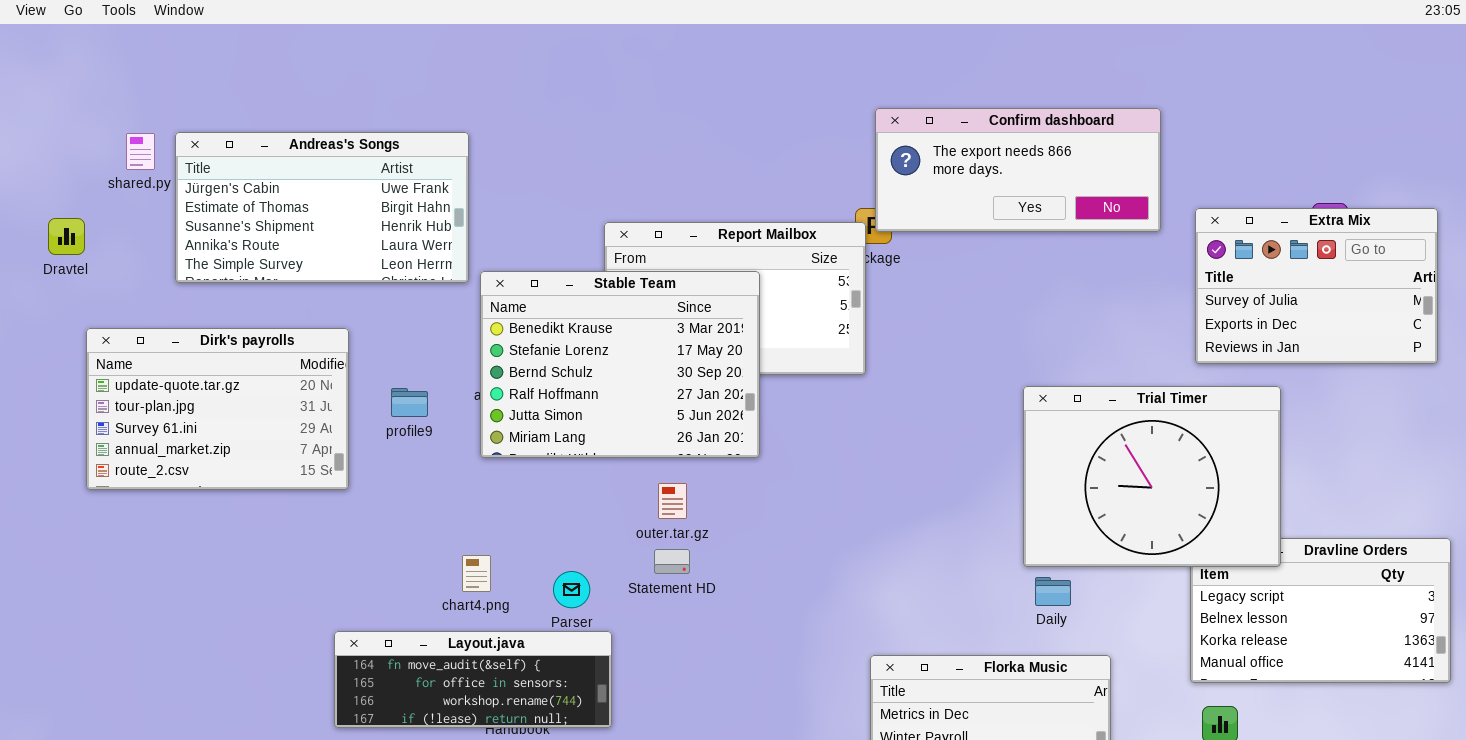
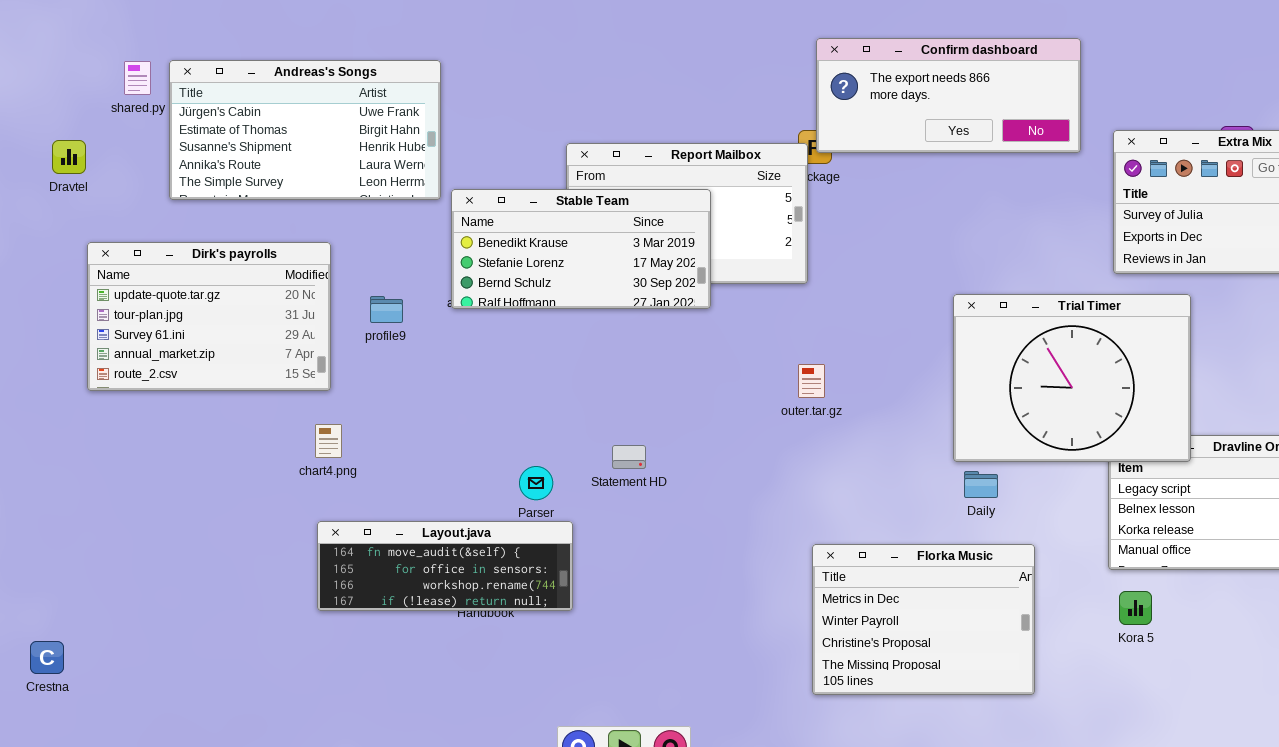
Stable Team: [480,271,760,458] -> [451,189,711,309], resized
outer.tar.gz: [658,483,687,519] -> [798,364,825,398], moved
chart4.png: [462,555,491,592] -> [315,424,342,458], moved

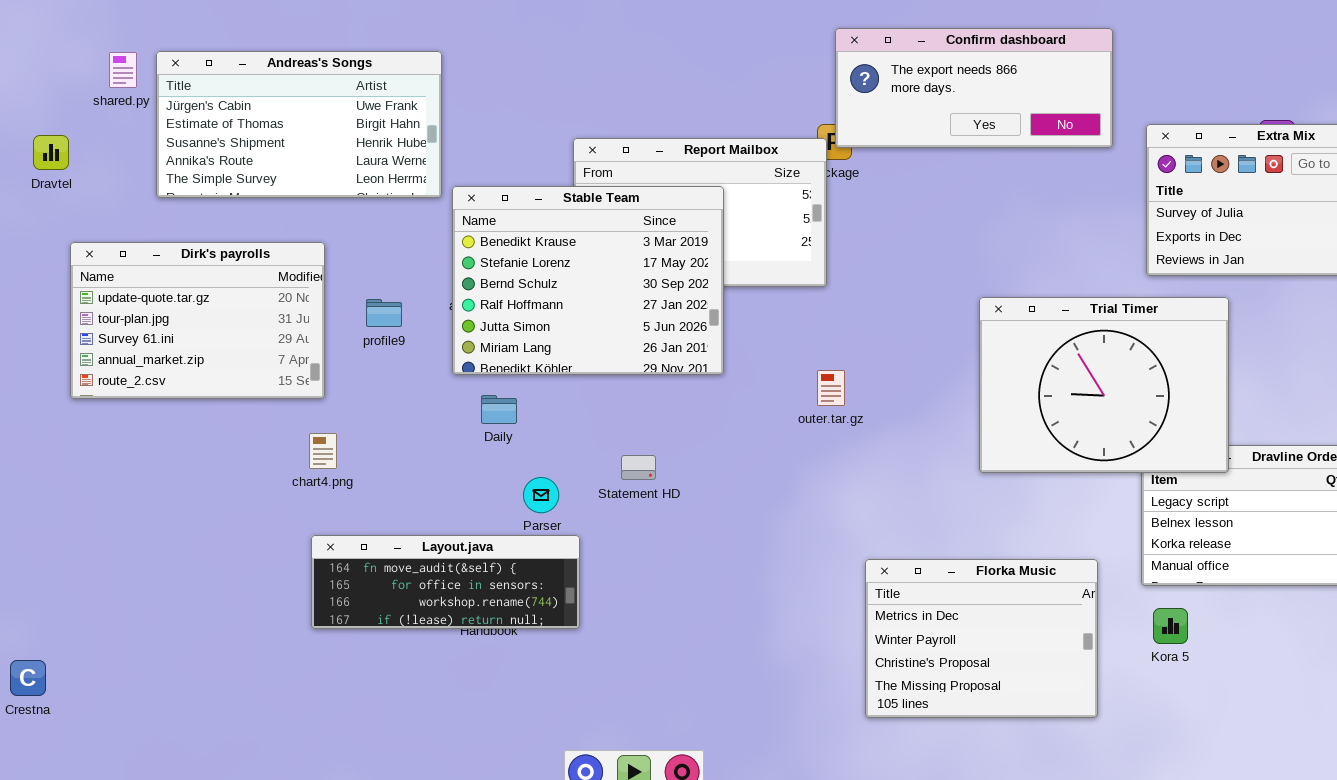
Stable Team: [451,189,711,309] -> [452,186,724,375], resized
Daily: [964,471,998,498] -> [481,395,517,424], moved
Florka Music: [812,544,1035,695] -> [865,559,1098,718], moved

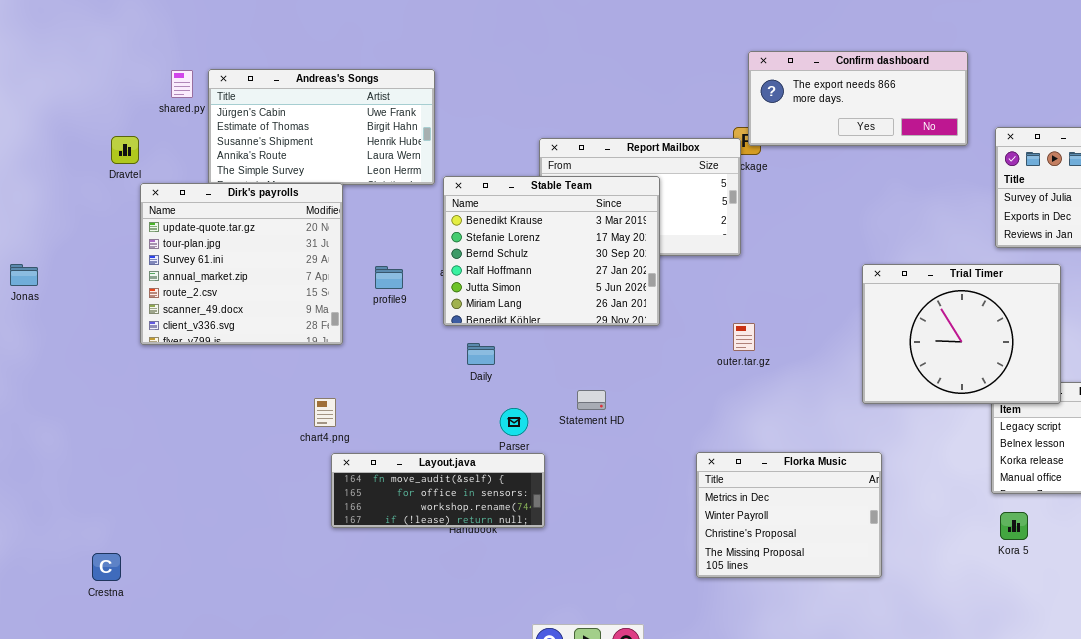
Dirk's payrolls: [70,242,325,399] -> [140,183,343,345], resized
chart4.png: [309,433,337,469] -> [314,398,336,427], moved
Florka Music: [865,559,1098,718] -> [696,452,882,578], moved

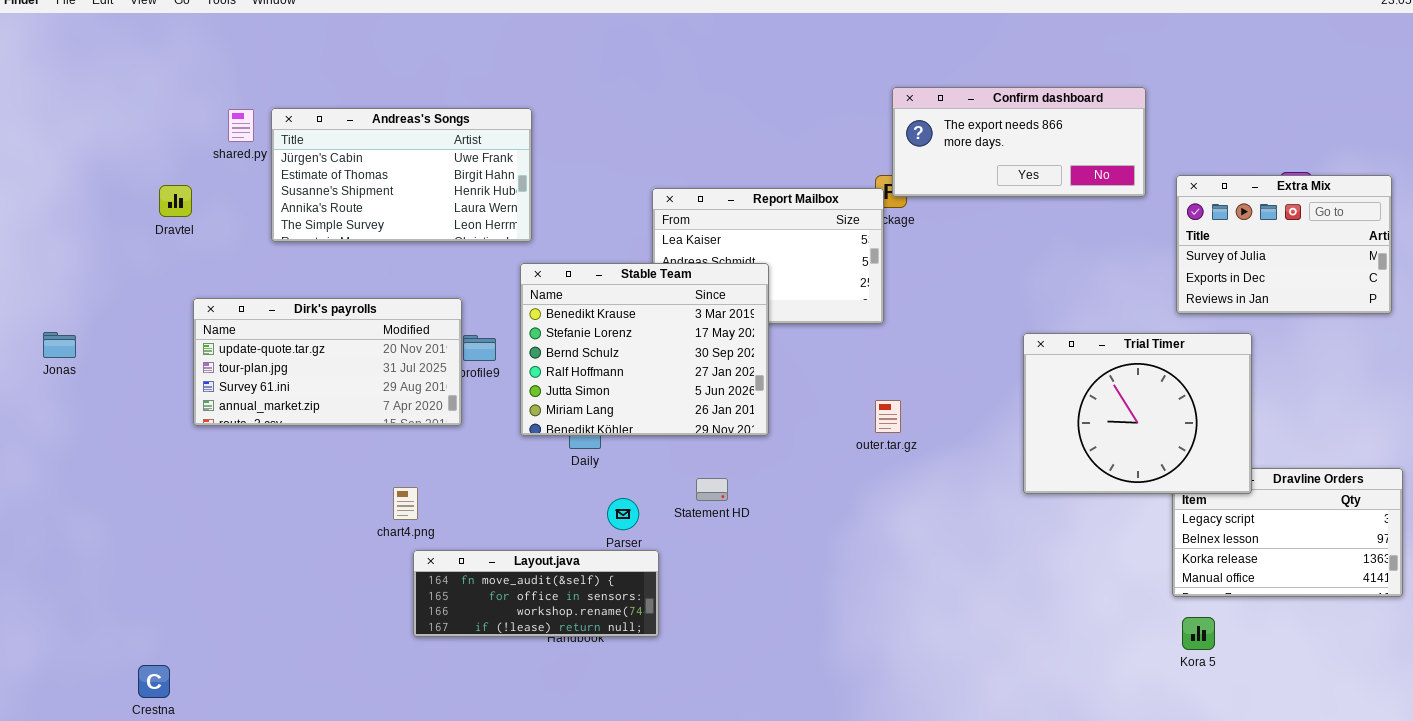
Stable Team: [443,176,660,326] -> [520,263,769,436], moved
Dirk's payrolls: [140,183,343,345] -> [193,298,462,426], resized
Florka Music: [696,452,882,578] -> none, closed

